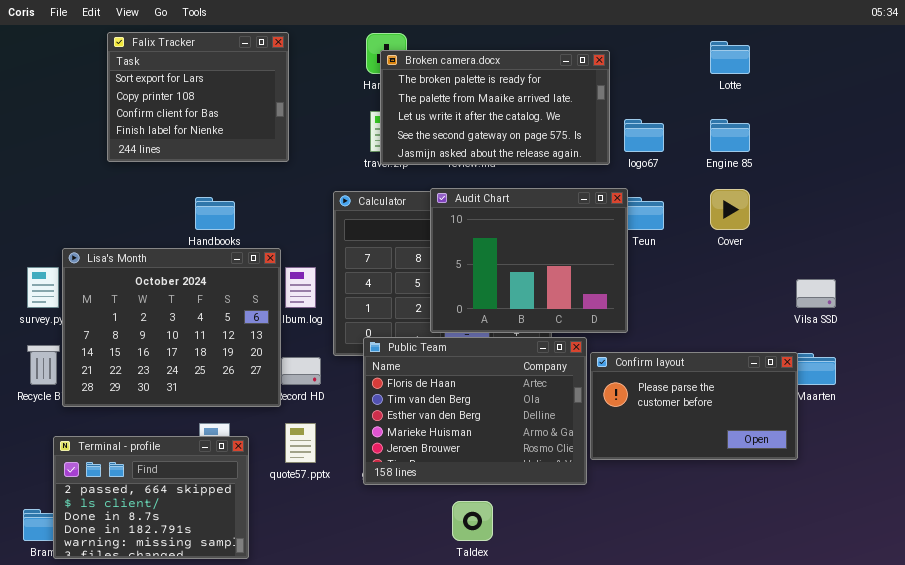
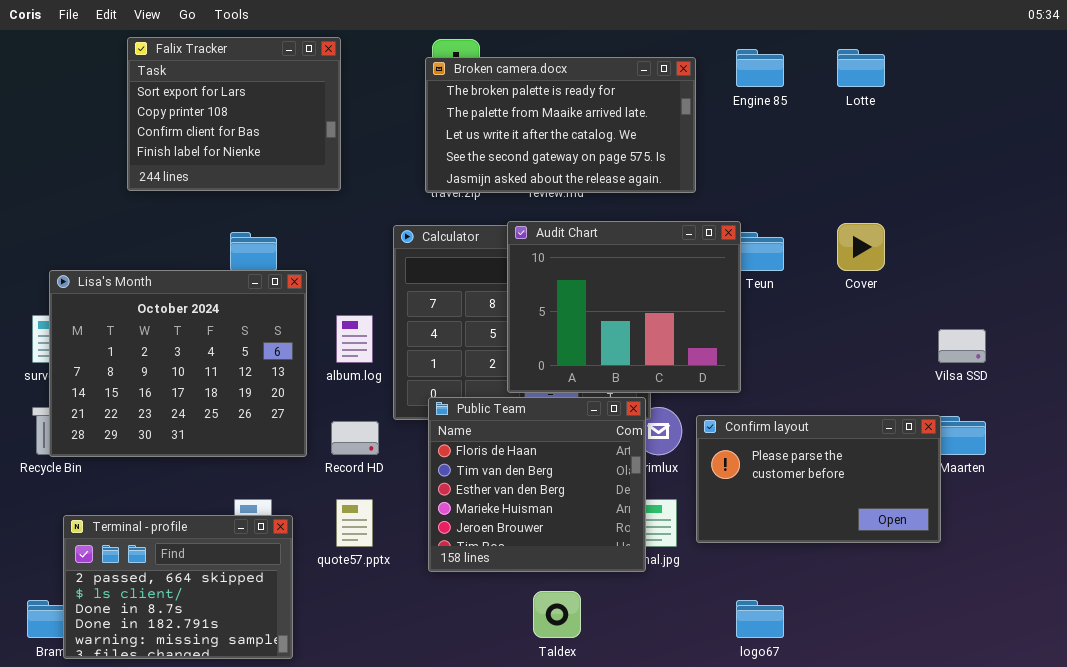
Broken camera.docx: [380,50,610,165] -> [425,57,696,193], moved
logo67: [624,119,664,152] -> [736,600,784,638], moved
Engine 85: [710,119,750,152] -> [736,49,784,87], moved
Lisa's Month: [62,248,281,407] -> [49,270,307,457], moved
Public Team: [363,337,587,485] -> [428,397,646,572], resized

